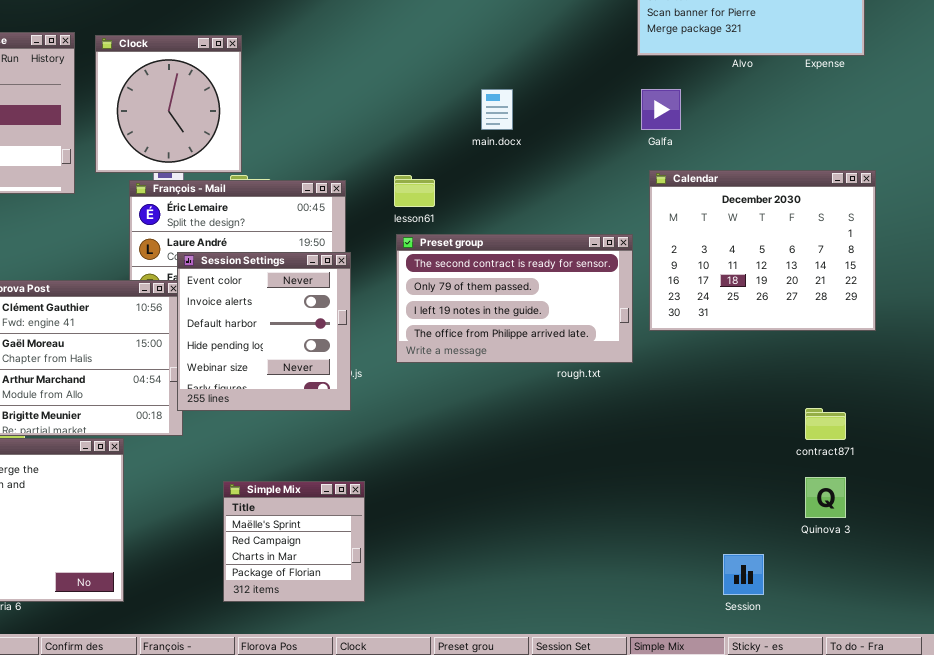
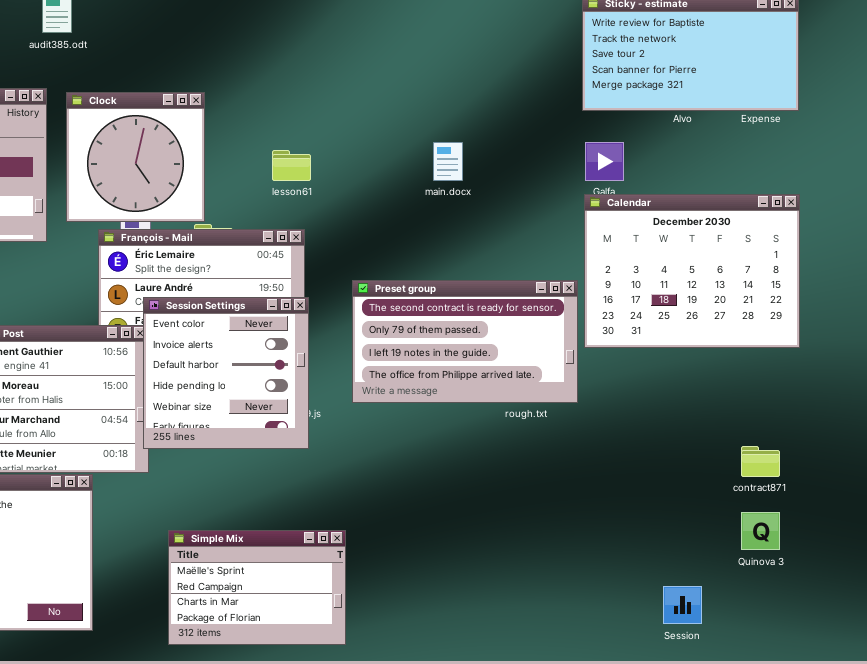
Calendar: [649,170,876,331] -> [584,194,800,348], moved
lesson61: [394,175,435,207] -> [272,150,311,181], moved
Simple Mix: [223,481,365,602] -> [168,530,346,645], moved, resized

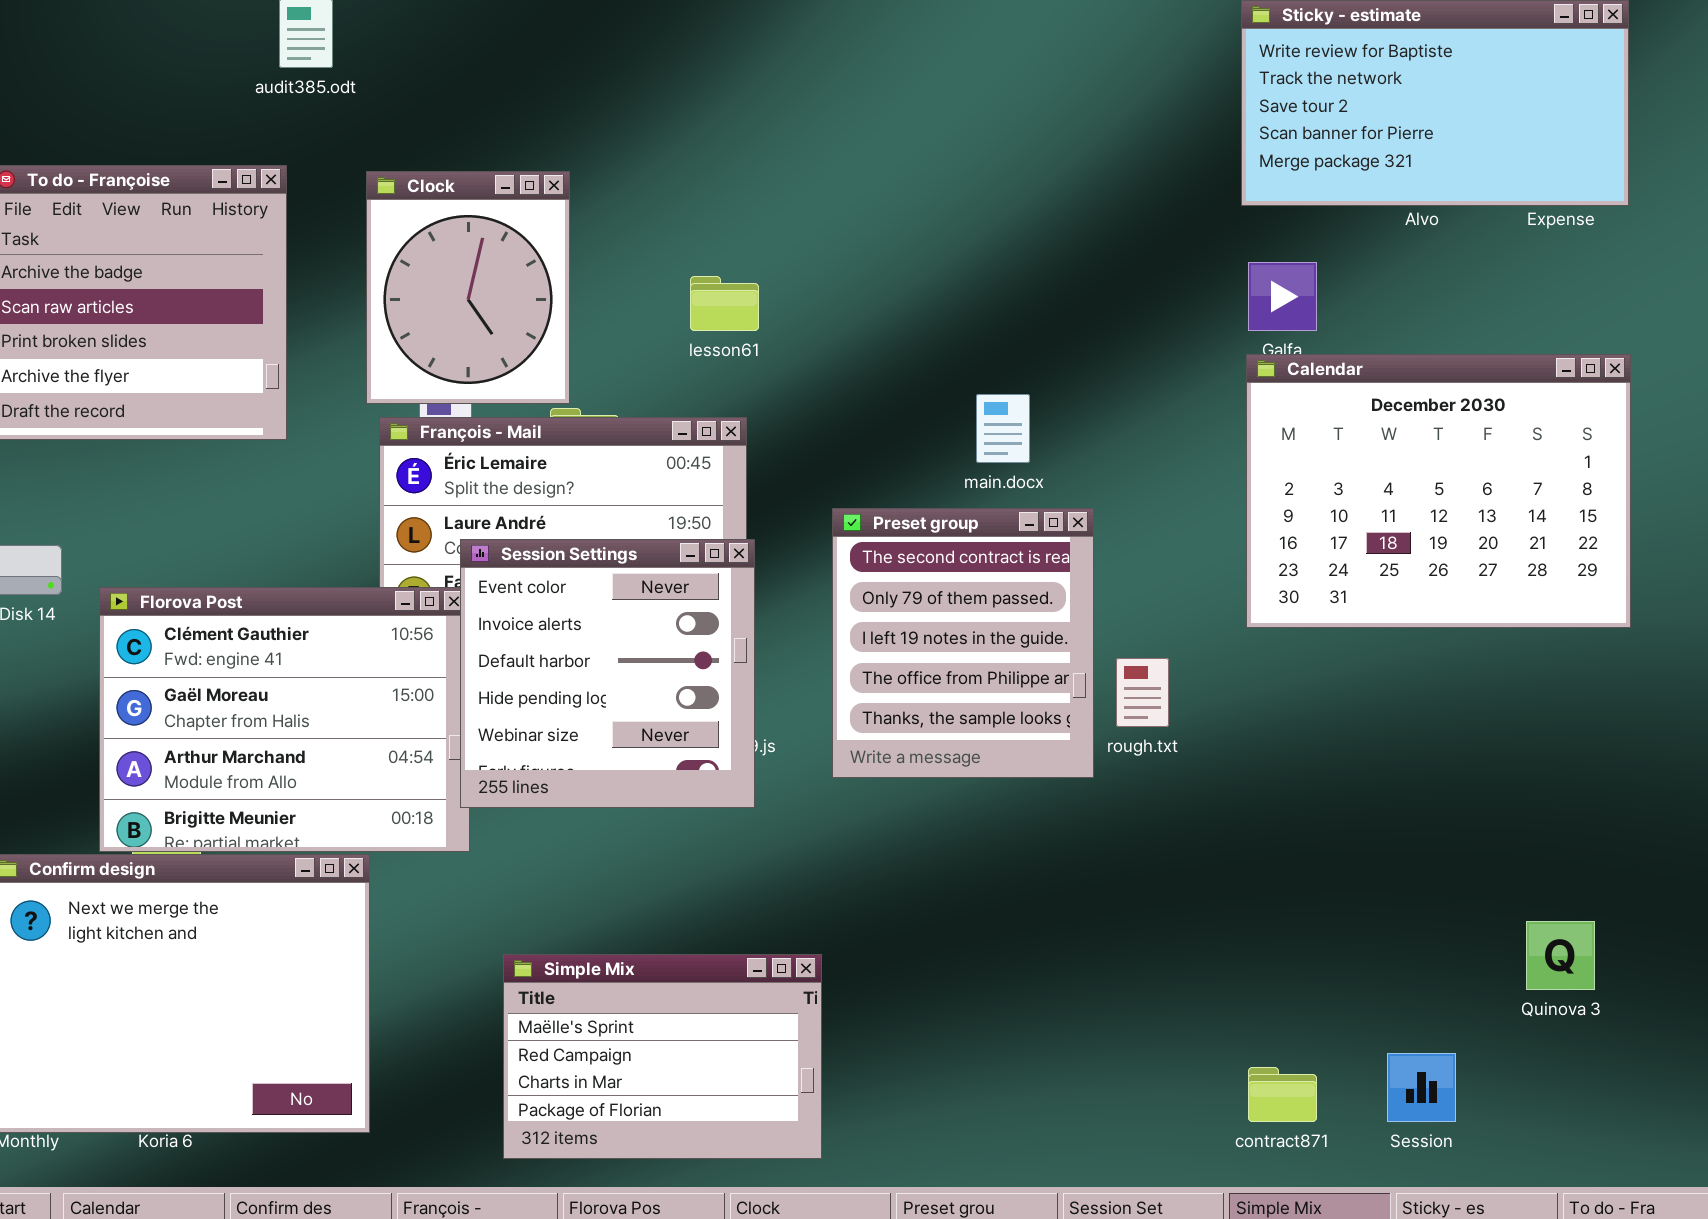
Clock: [66,92,205,222] -> [366,171,570,404], resized
main.docx: [433,142,463,181] -> [976,394,1030,463], moved
Preset group: [352,280,578,403] -> [832,508,1094,778], resized
contract871: [741,446,780,477] -> [1248,1067,1317,1122], moved

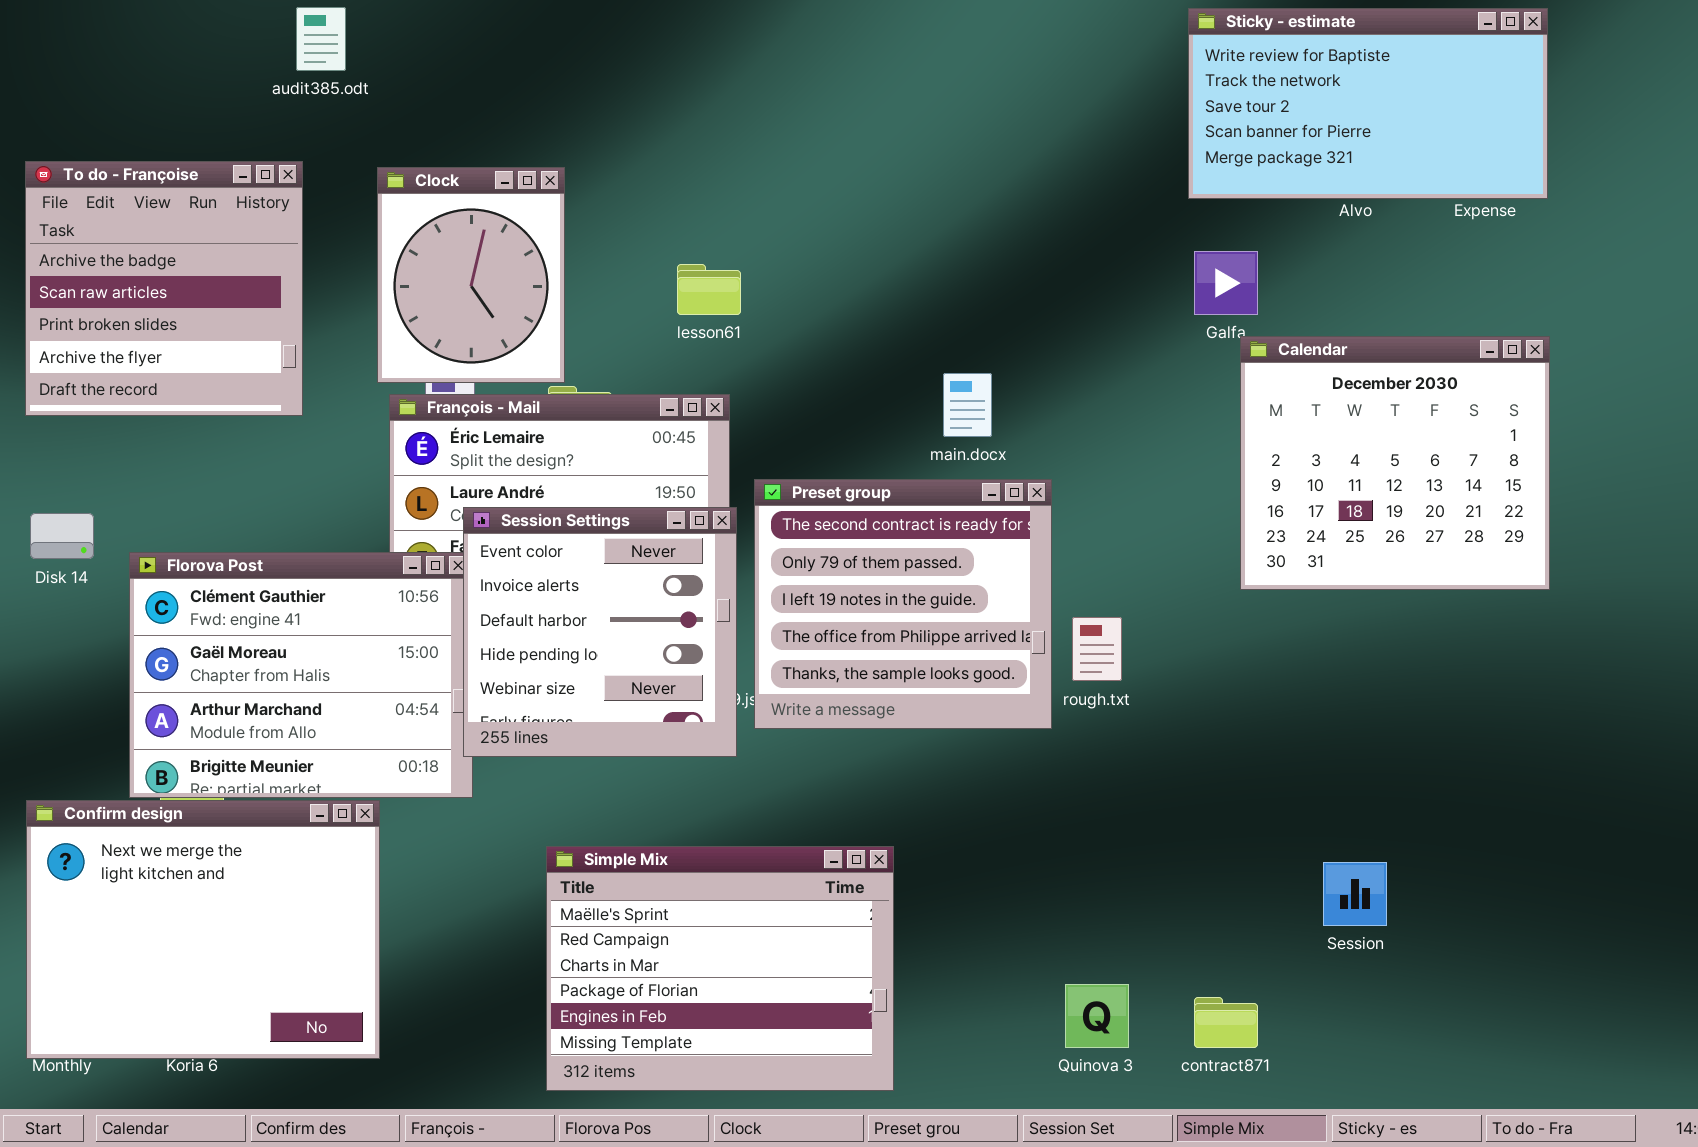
Calendar: [1246,354,1631,628] -> [1240,336,1550,590], resized
Preset group: [832,508,1094,778] -> [754,479,1052,729], resized
Quinova 3: [1526,921,1595,990] -> [1065,984,1129,1048], moved
Simple Mix: [503,954,822,1159] -> [546,846,894,1091], moved, resized
Session: [1387,1053,1456,1122] -> [1323,862,1387,926], moved

